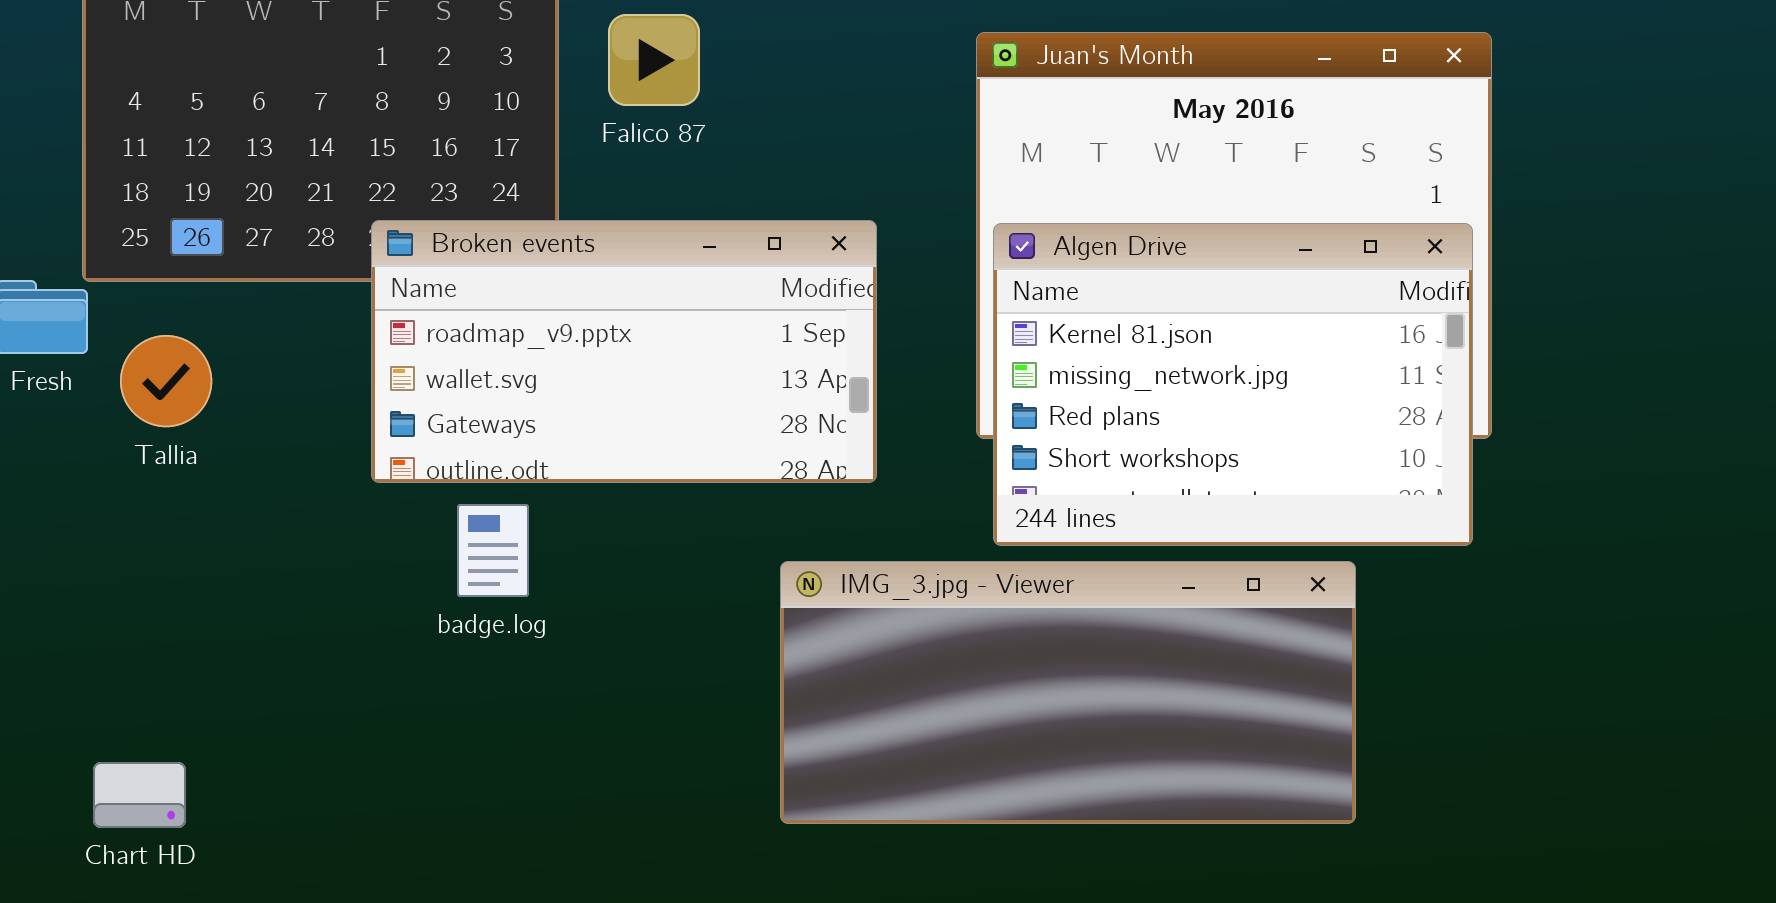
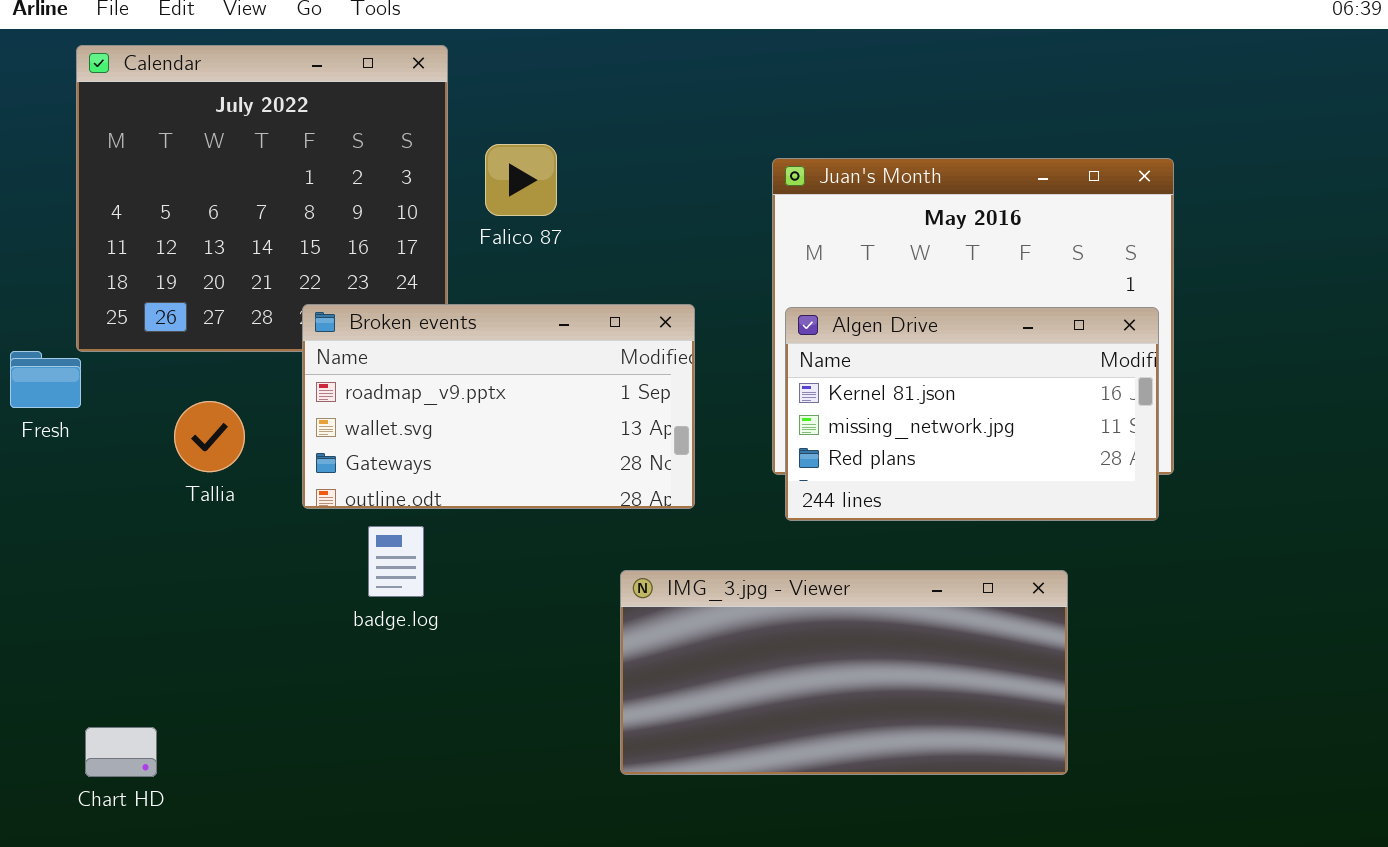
Algen Drive: [993,223,1473,546] -> [785,307,1159,521], resized
Tallia: [120,335,212,427] -> [174,401,245,472], moved

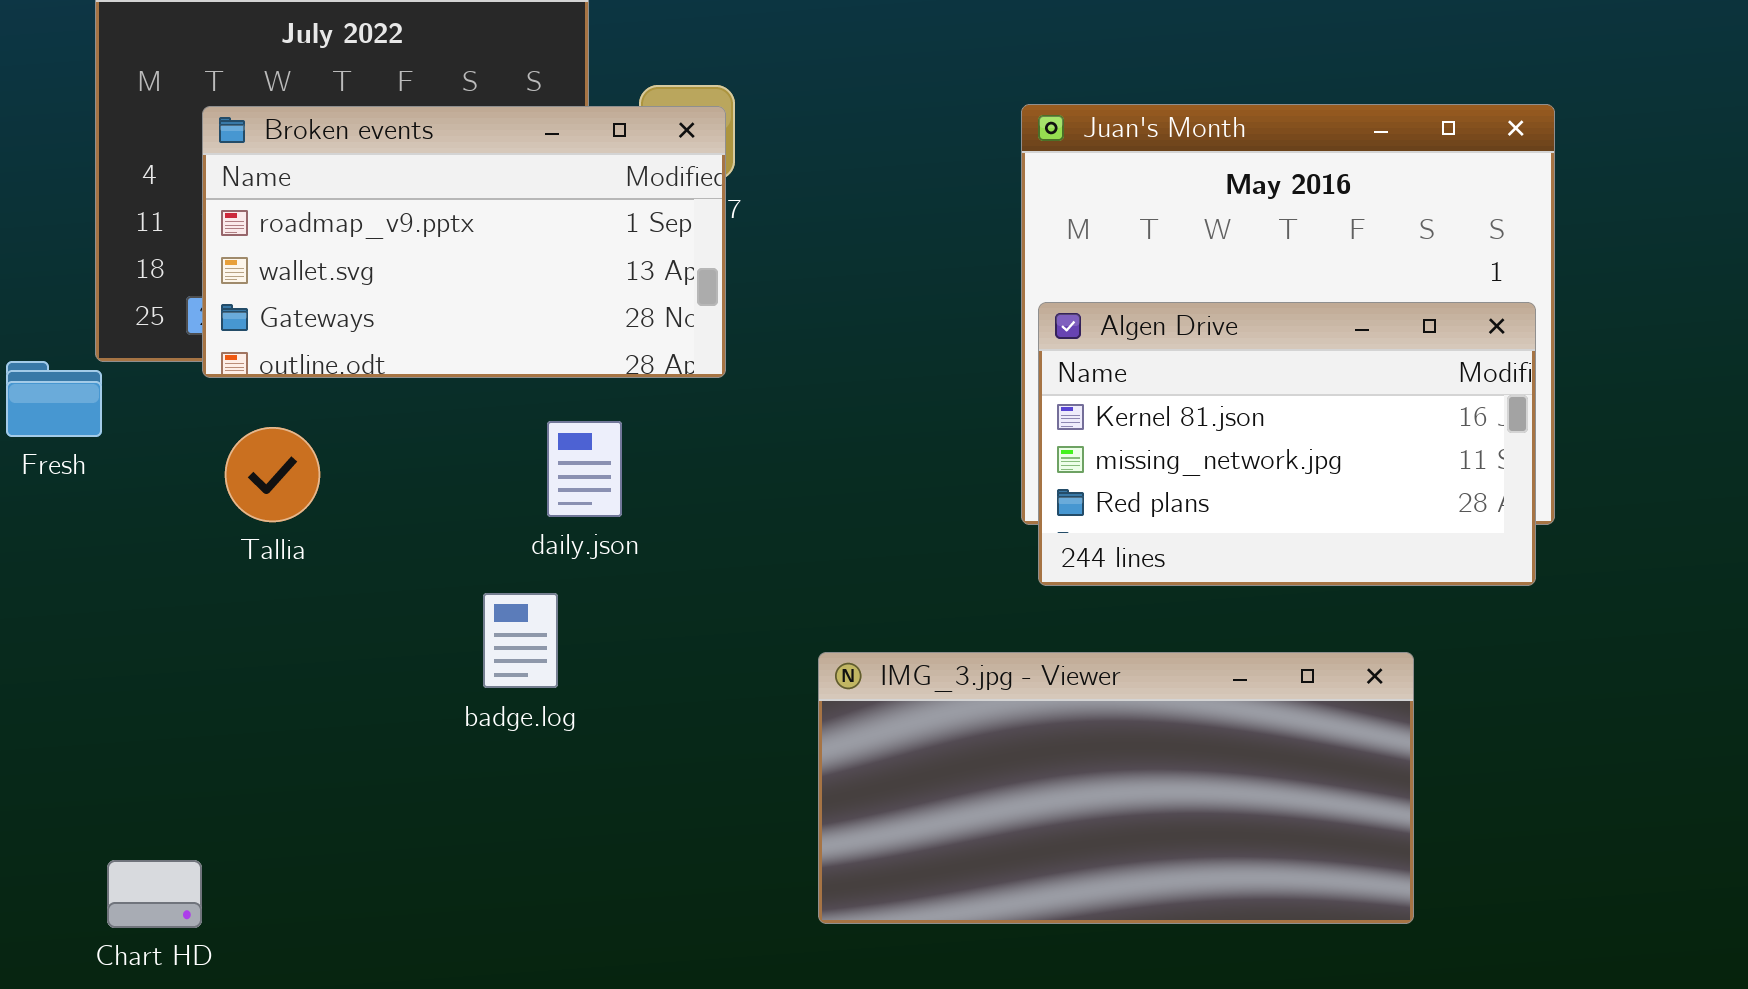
Broken events: [302,304,695,509] -> [202,106,726,378], moved

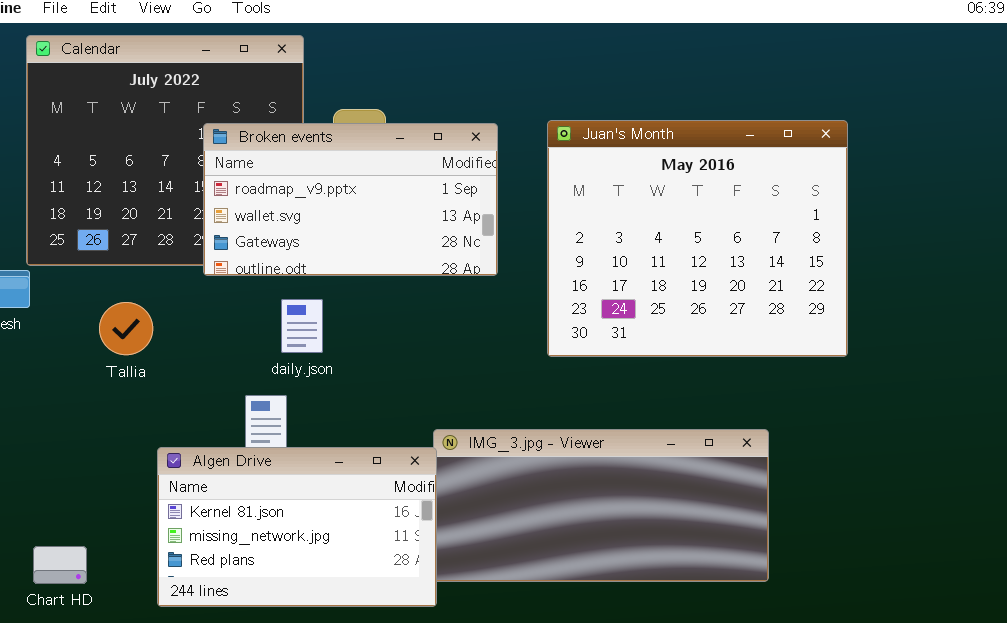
Broken events: [202,106,726,378] -> [203,123,498,276], moved
Algen Drive: [1038,302,1536,586] -> [157,447,437,607], moved

